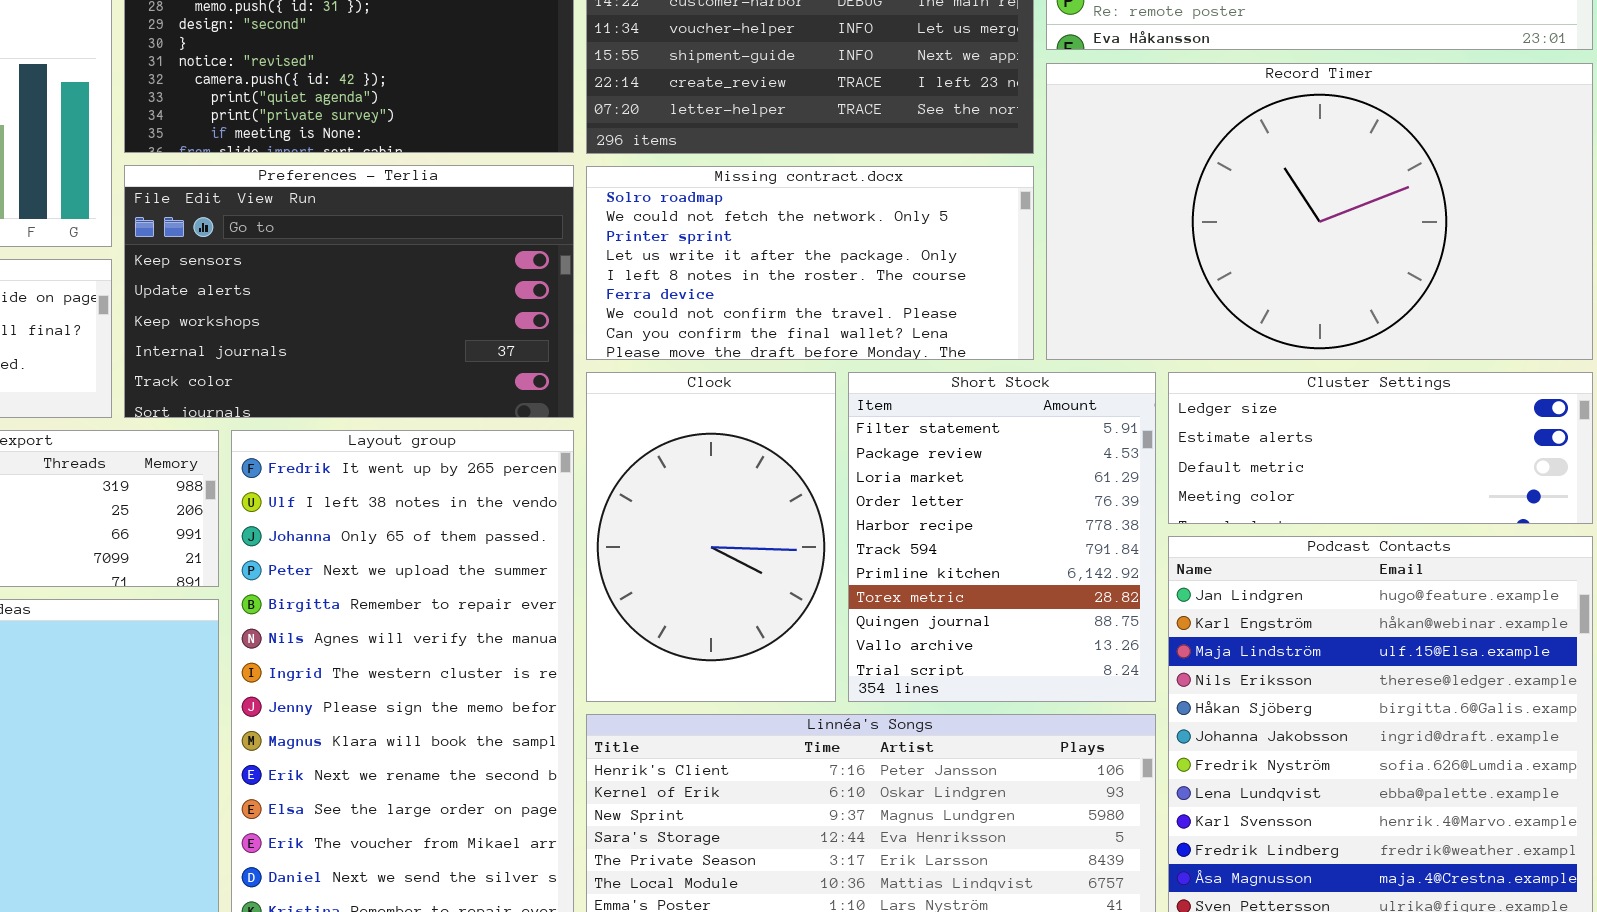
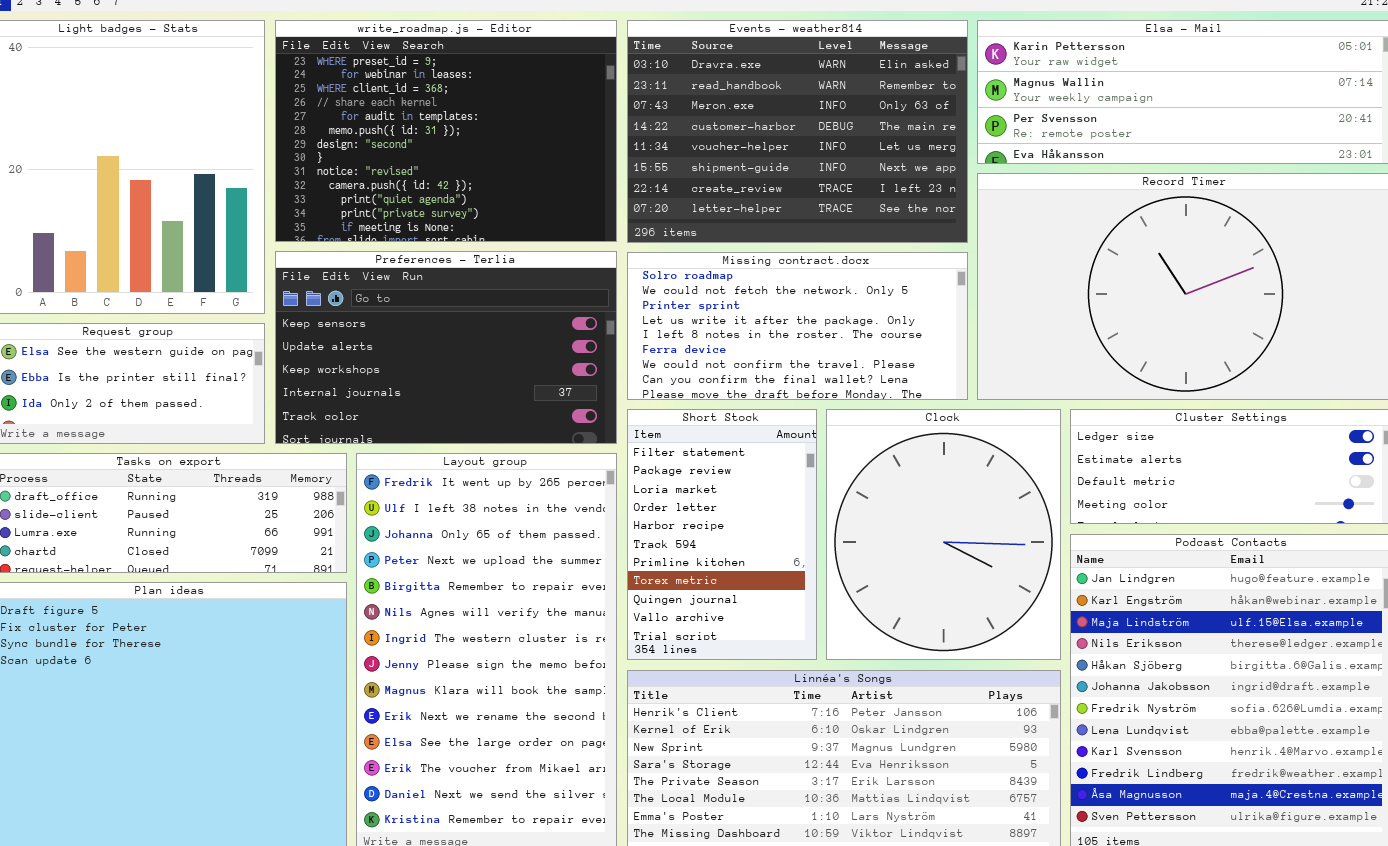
Clock: [586,372,836,702] -> [826,409,1061,660], moved, resized
Short Stock: [848,372,1156,702] -> [627,409,817,660], moved, resized

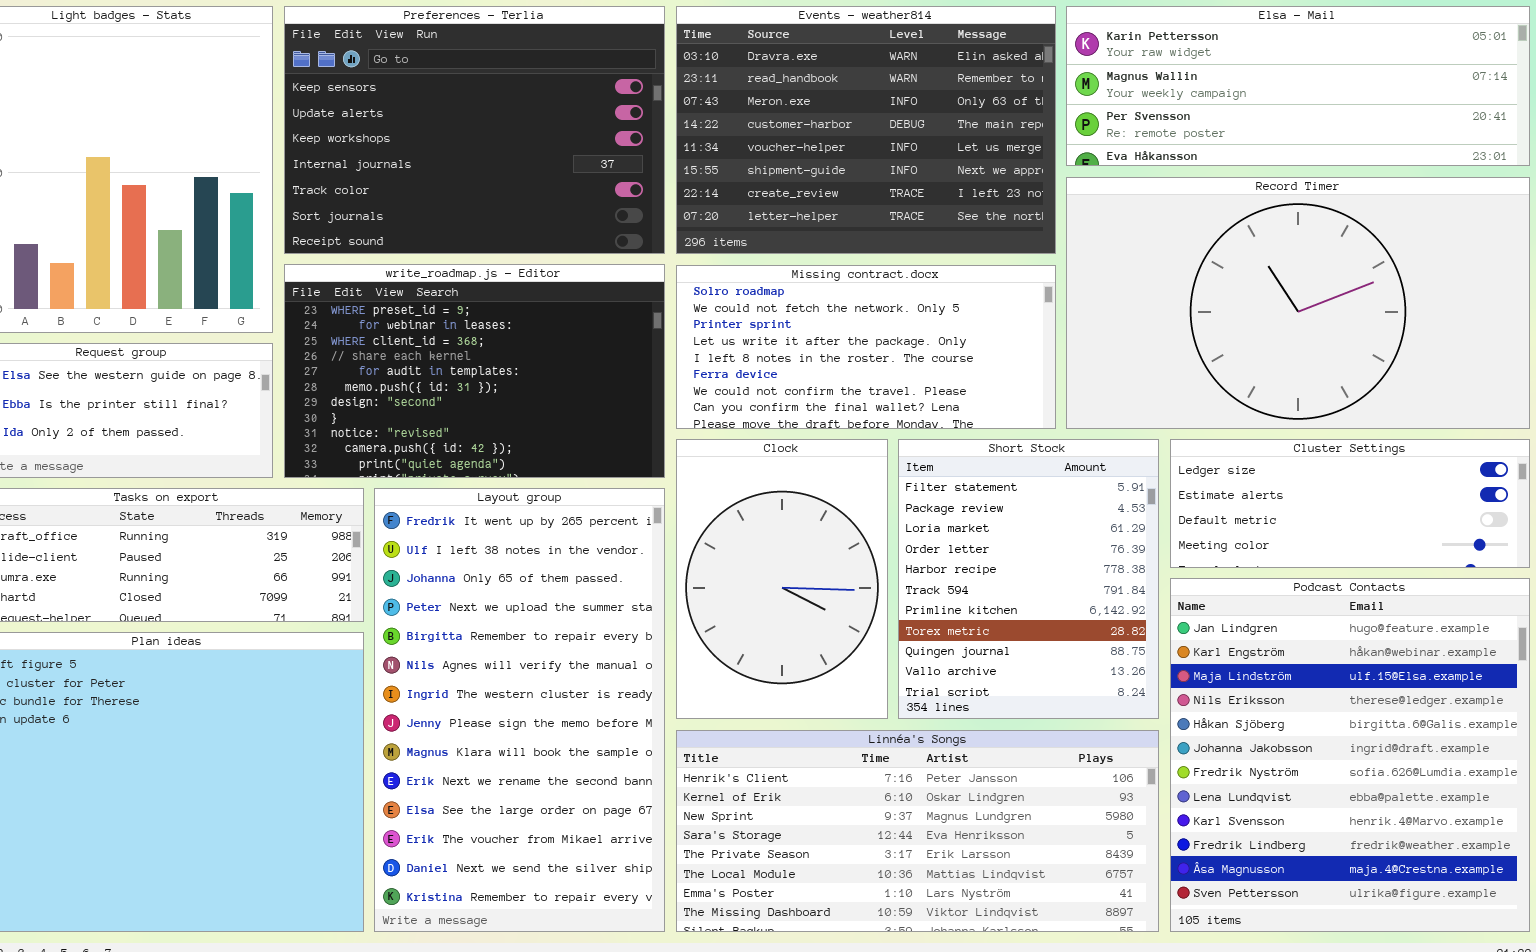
write_roadmap.js - Editor: [275,20,617,242] -> [284,264,665,478], moved, resized
Preferences - Terlia: [275,251,617,444] -> [284,6,665,254], moved, resized
Short Stock: [627,409,817,660] -> [898,439,1159,719], moved, resized
Clock: [826,409,1061,660] -> [676,439,888,719], moved, resized

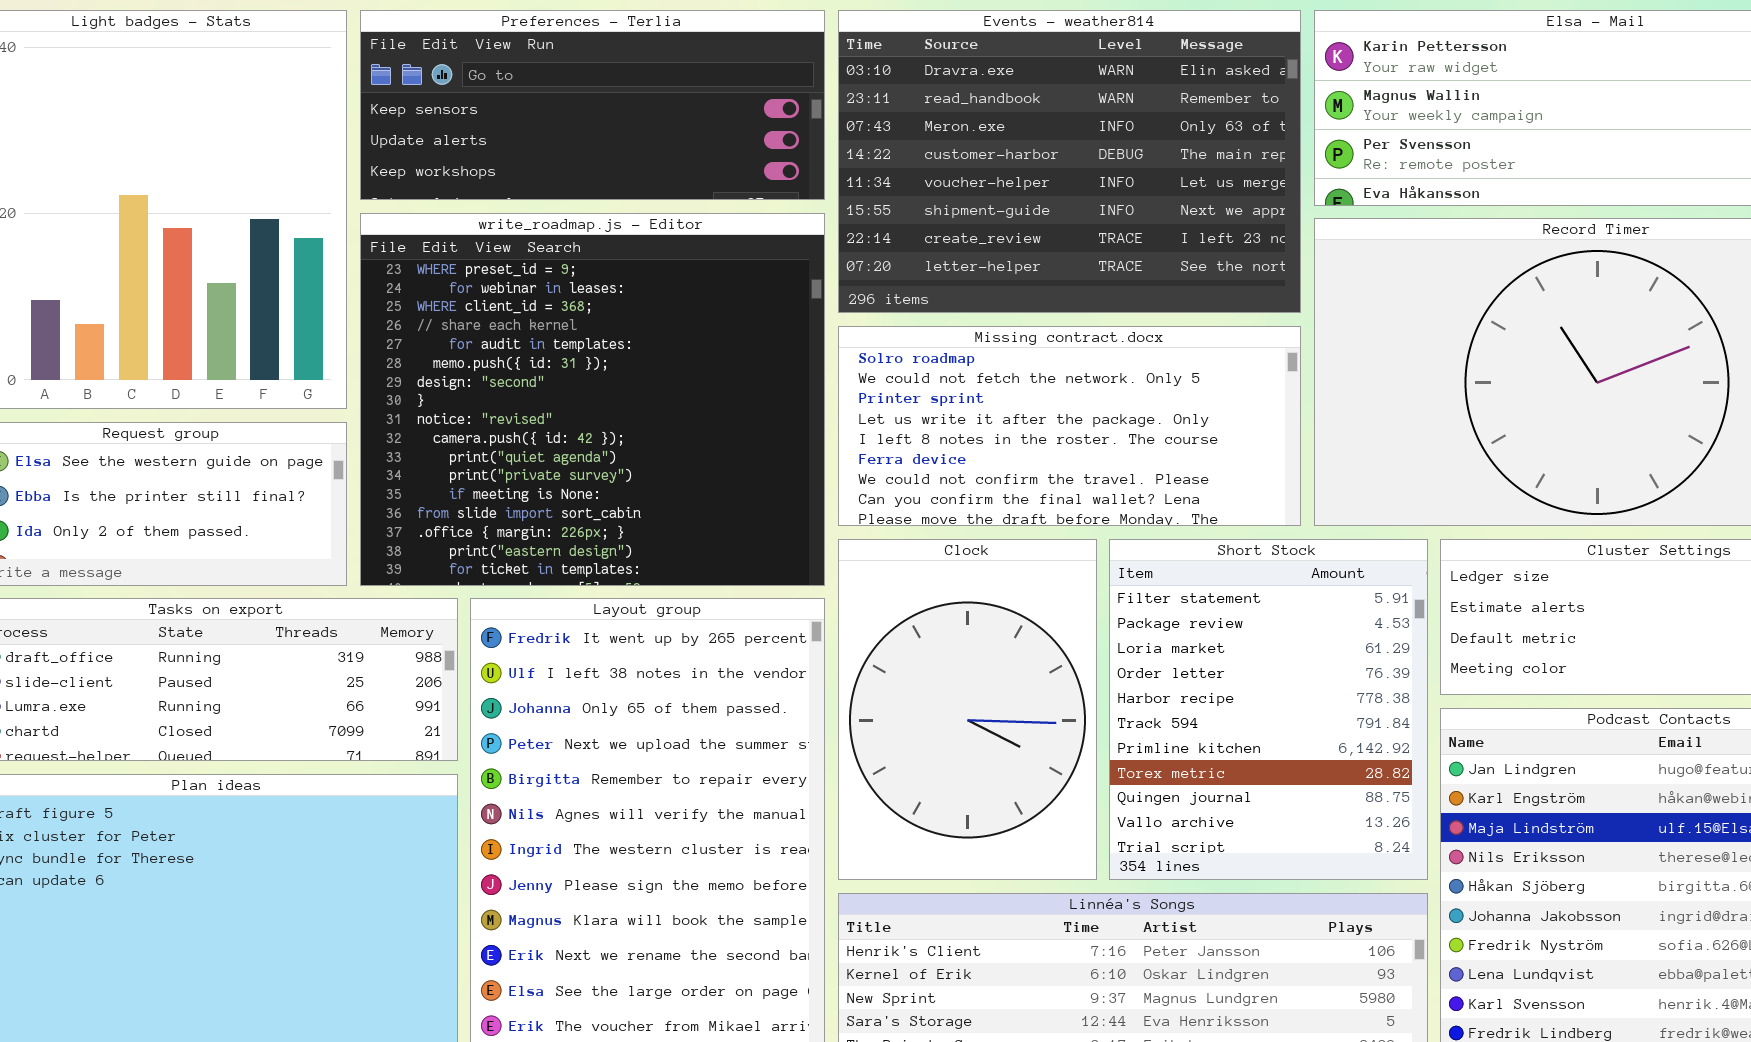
Preferences - Terlia: [284,6,665,254] -> [360,10,825,200], resized
write_roadmap.js - Editor: [284,264,665,478] -> [360,213,825,586], resized

